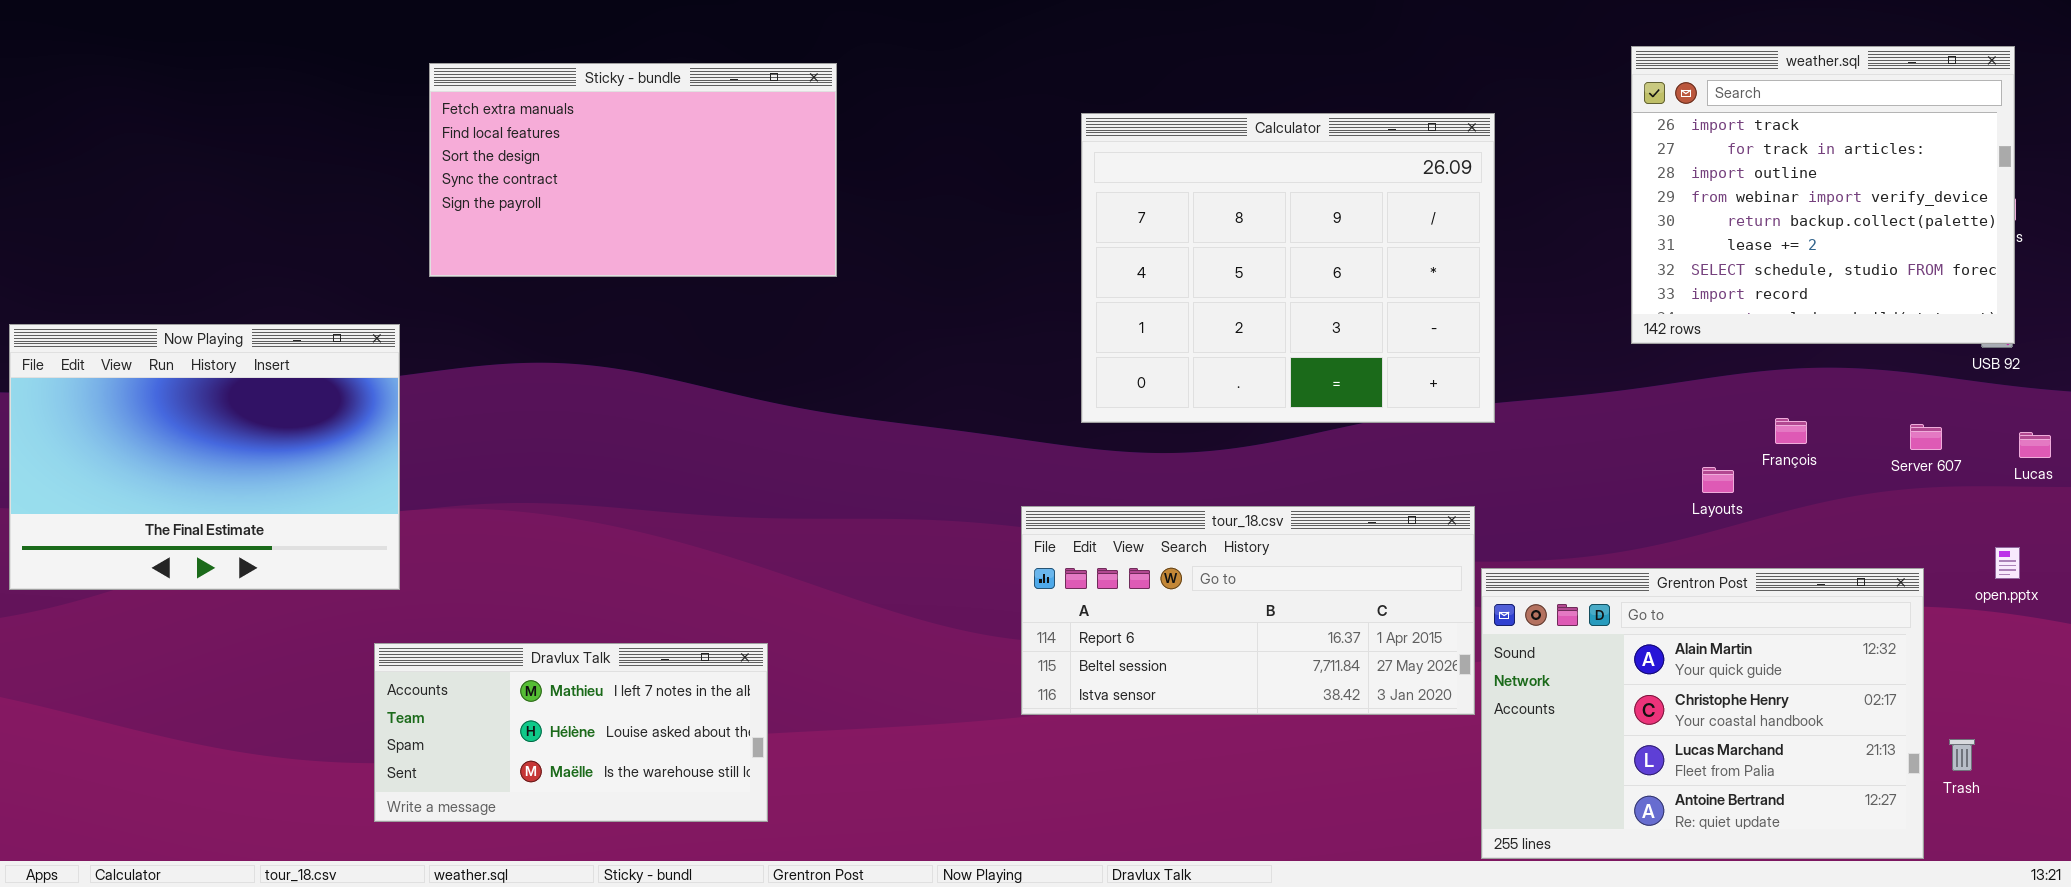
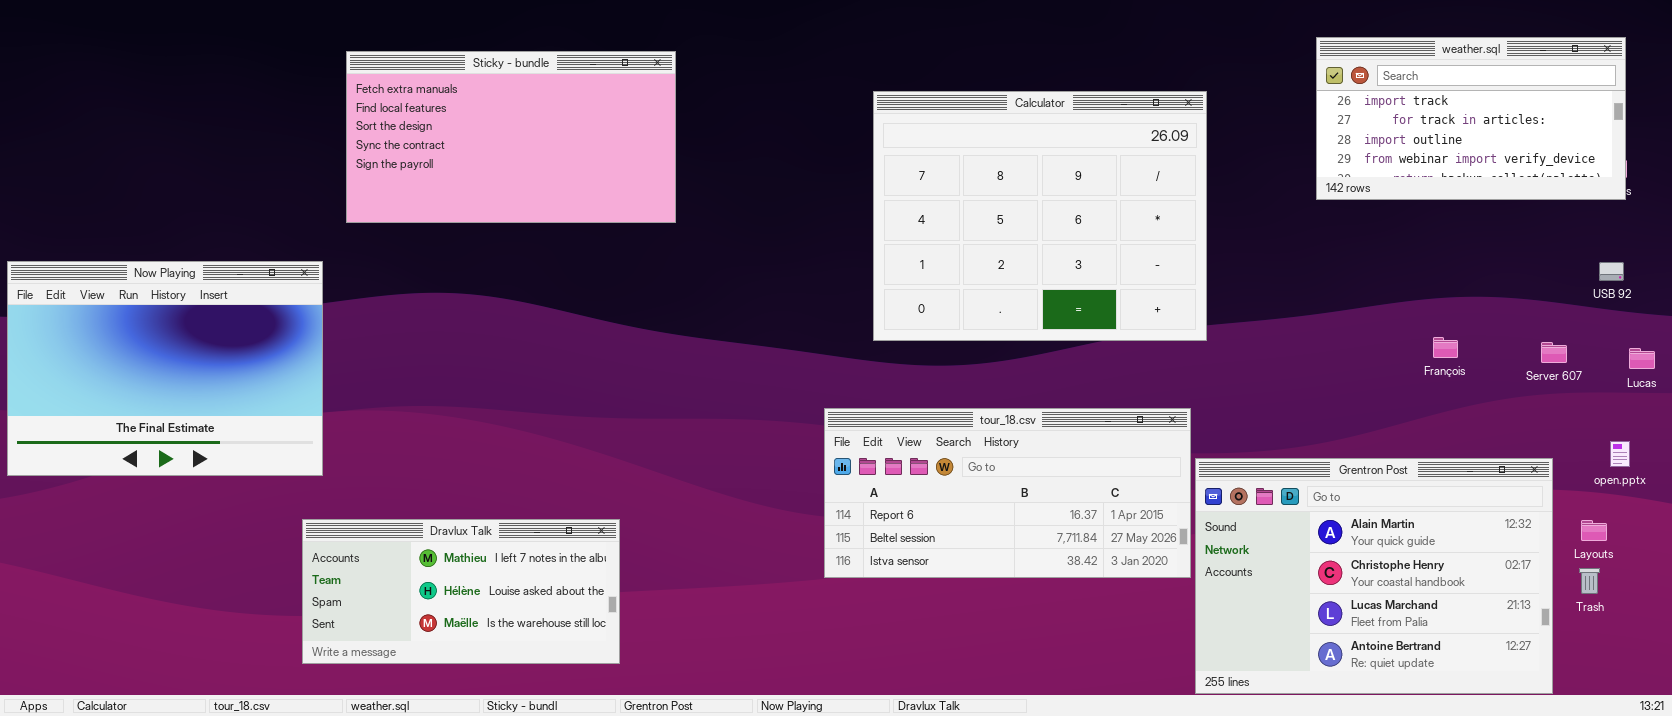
weather.sql: [1631,46,2015,344] -> [1316,37,1626,200], resized
Layouts: [1702,467,1734,493] -> [1581,520,1607,541], moved
Trash: [1949,739,1975,771] -> [1579,568,1600,594], moved

